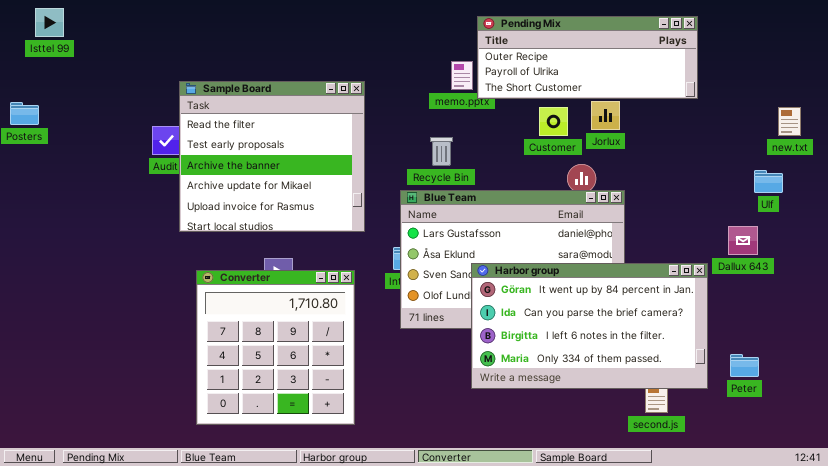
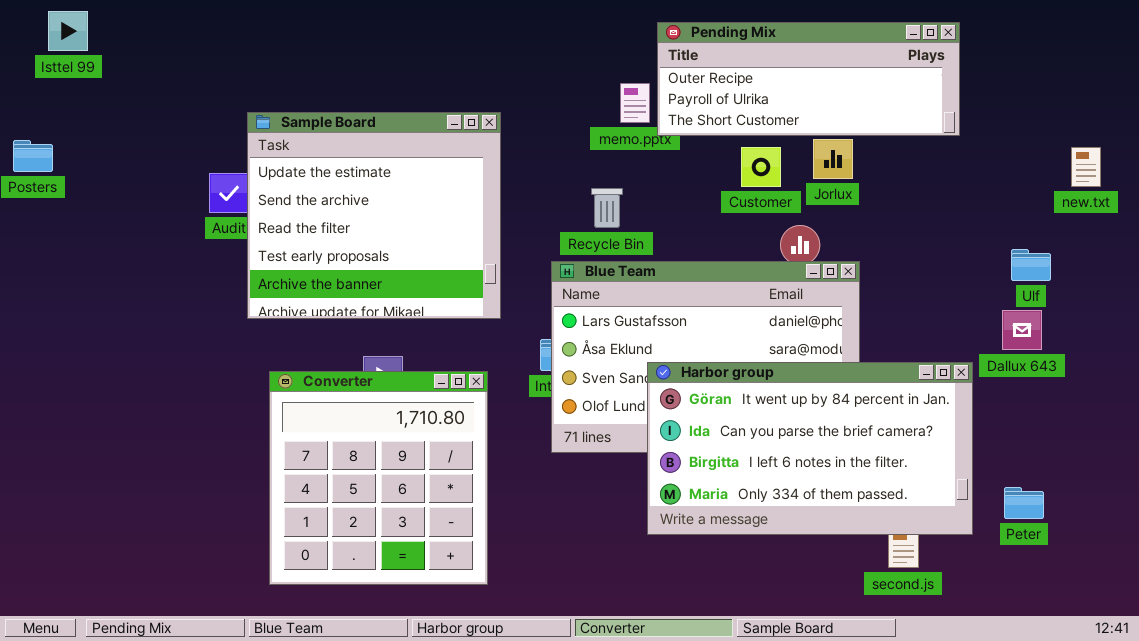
Sample Board: [179,81,365,232] -> [247,112,501,319], scrolled up 2 rows
Ulf: [754,170,783,193] -> [1011,249,1051,281], moved

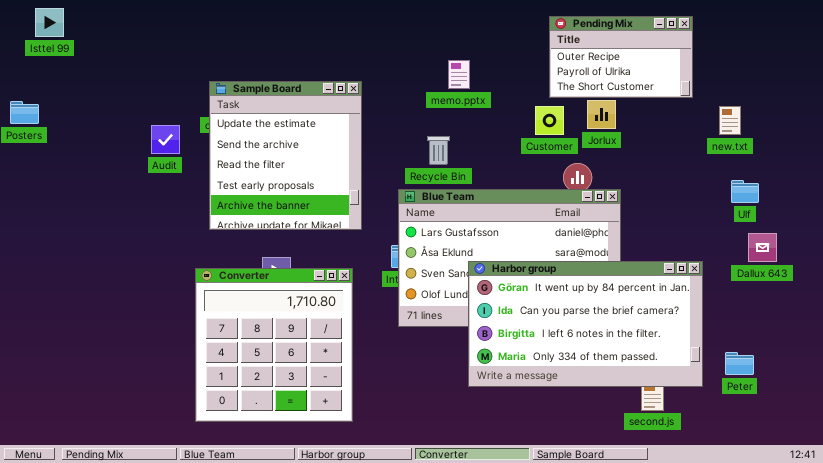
Pending Mix: [657,22,960,136] -> [549,16,693,98], resized
Sample Board: [247,112,501,319] -> [209,81,362,230], resized
new.txt: [1071,147,1101,187] -> [719,106,741,135], moved
Dallux 643: [1002,310,1042,350] -> [748,233,777,262], moved

